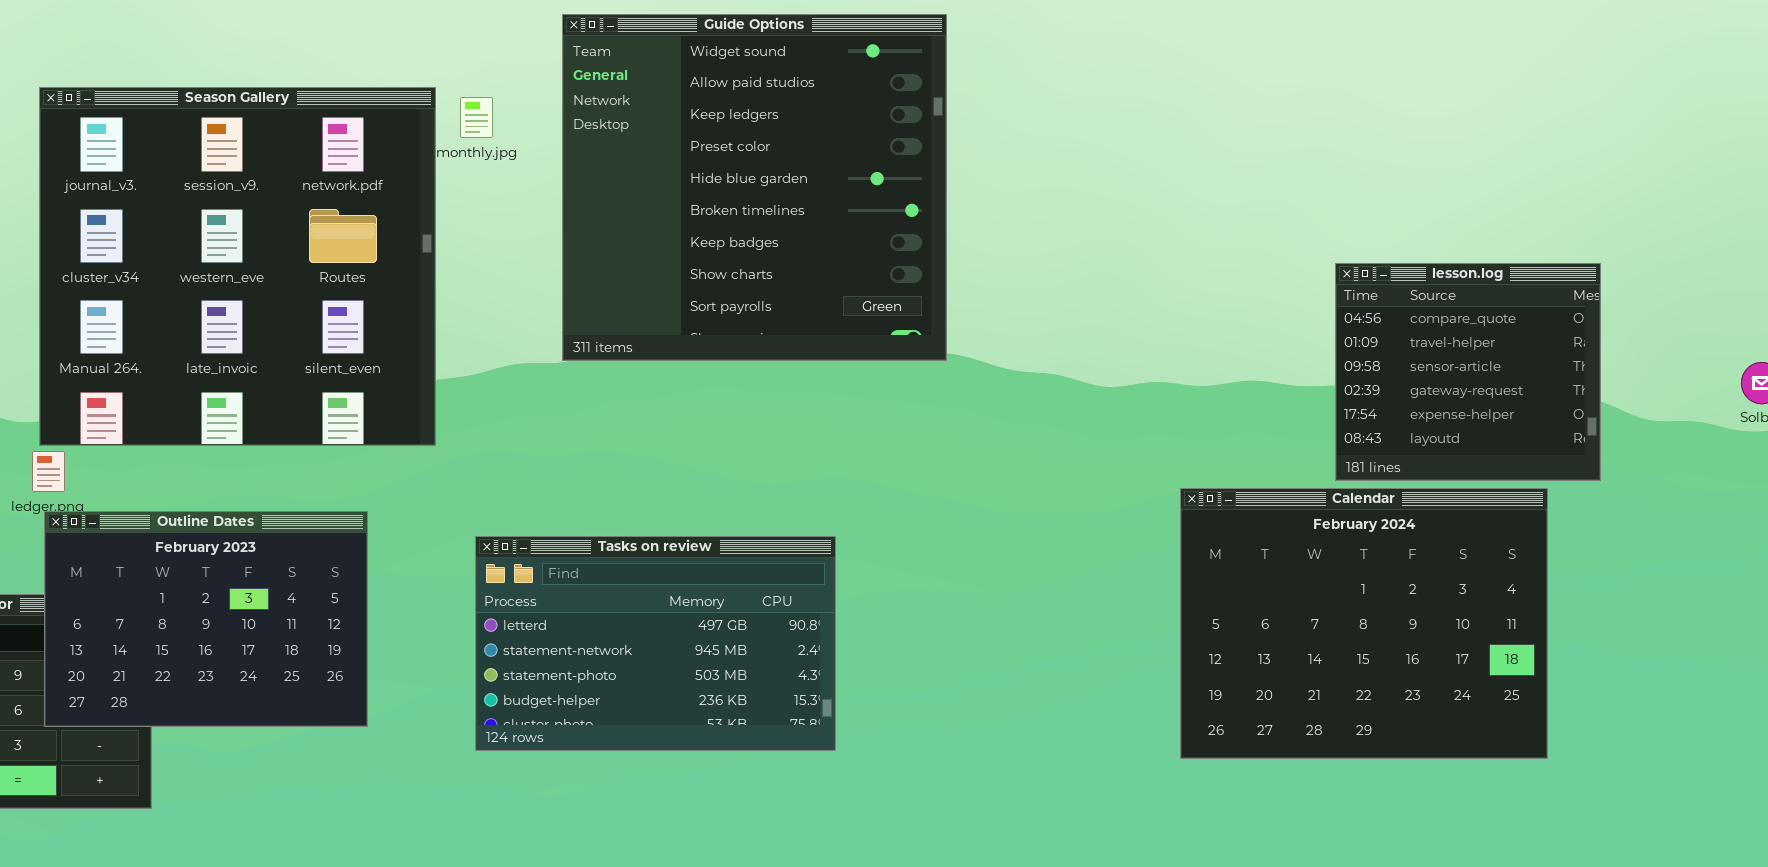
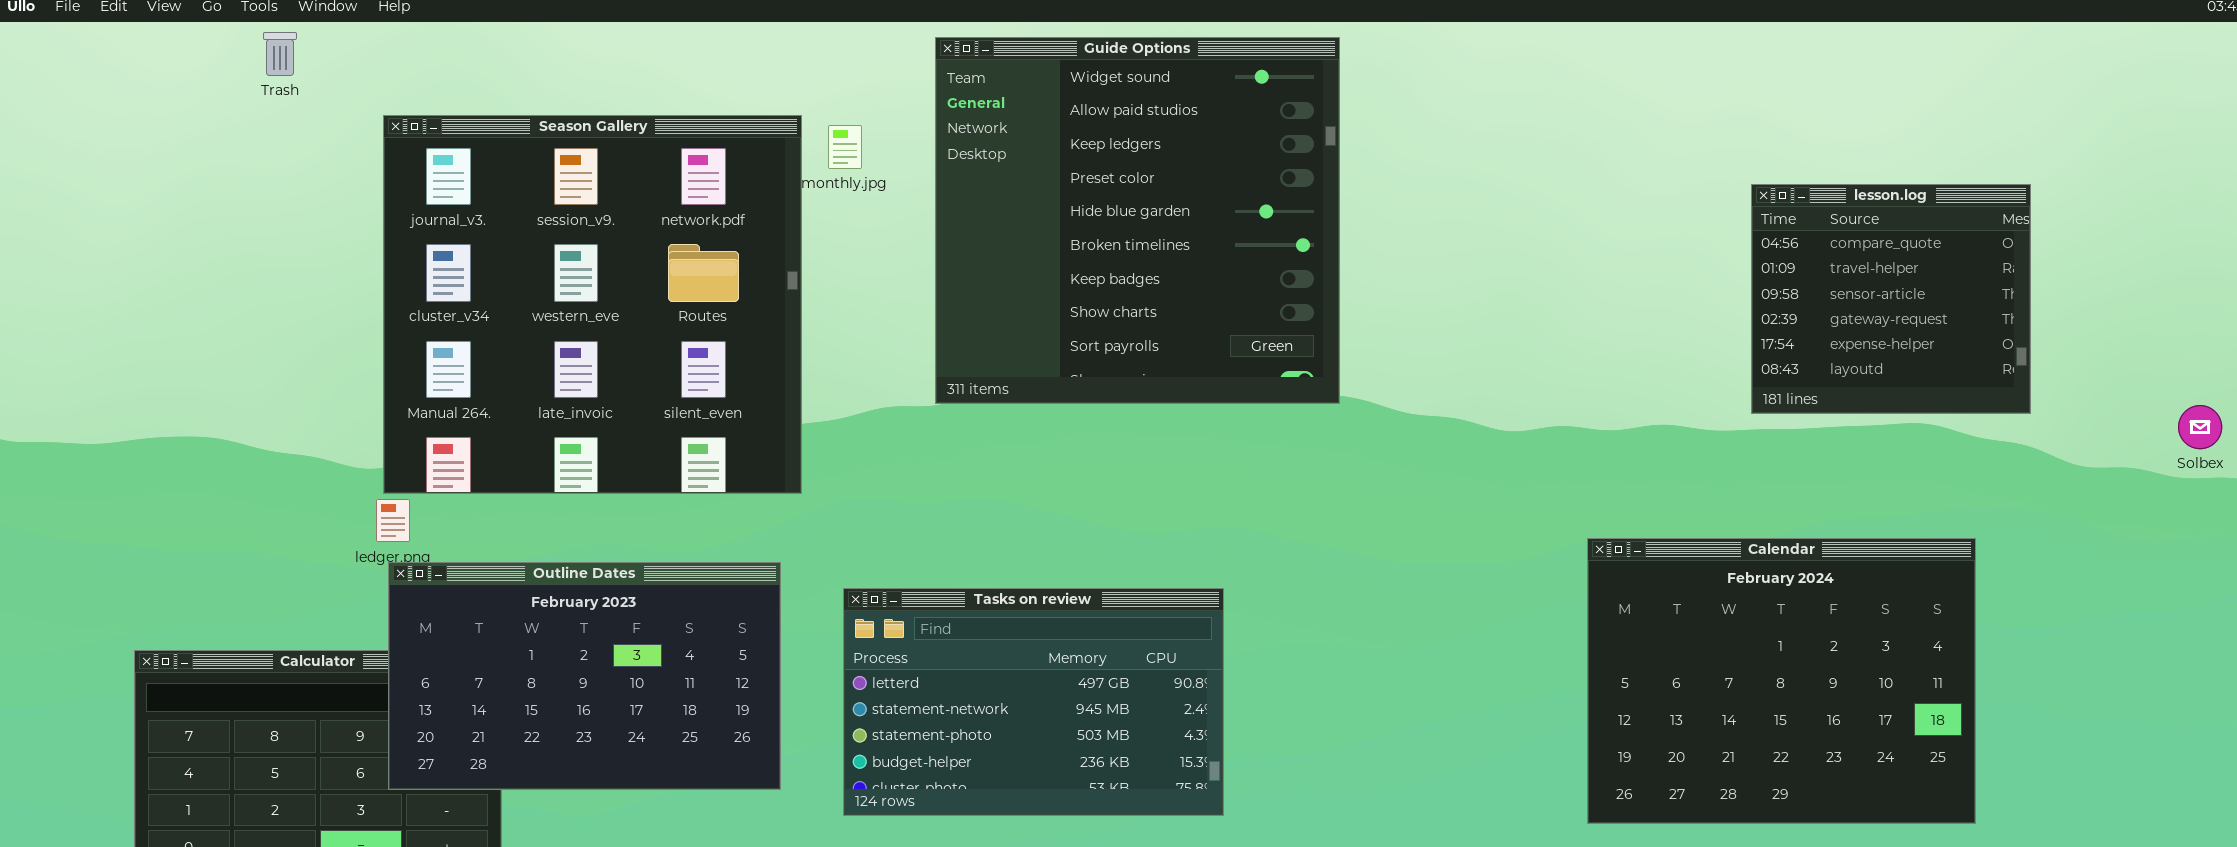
lesson.log: [1335,263,1601,481] -> [1751,184,2031,414], moved
Outline Dates: [44,511,368,727] -> [388,562,781,790], resized

